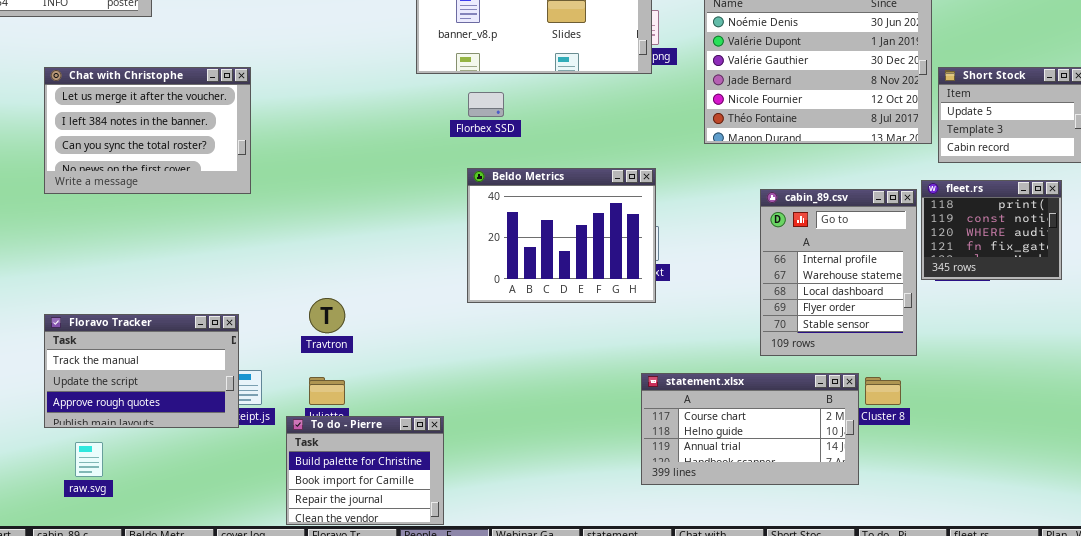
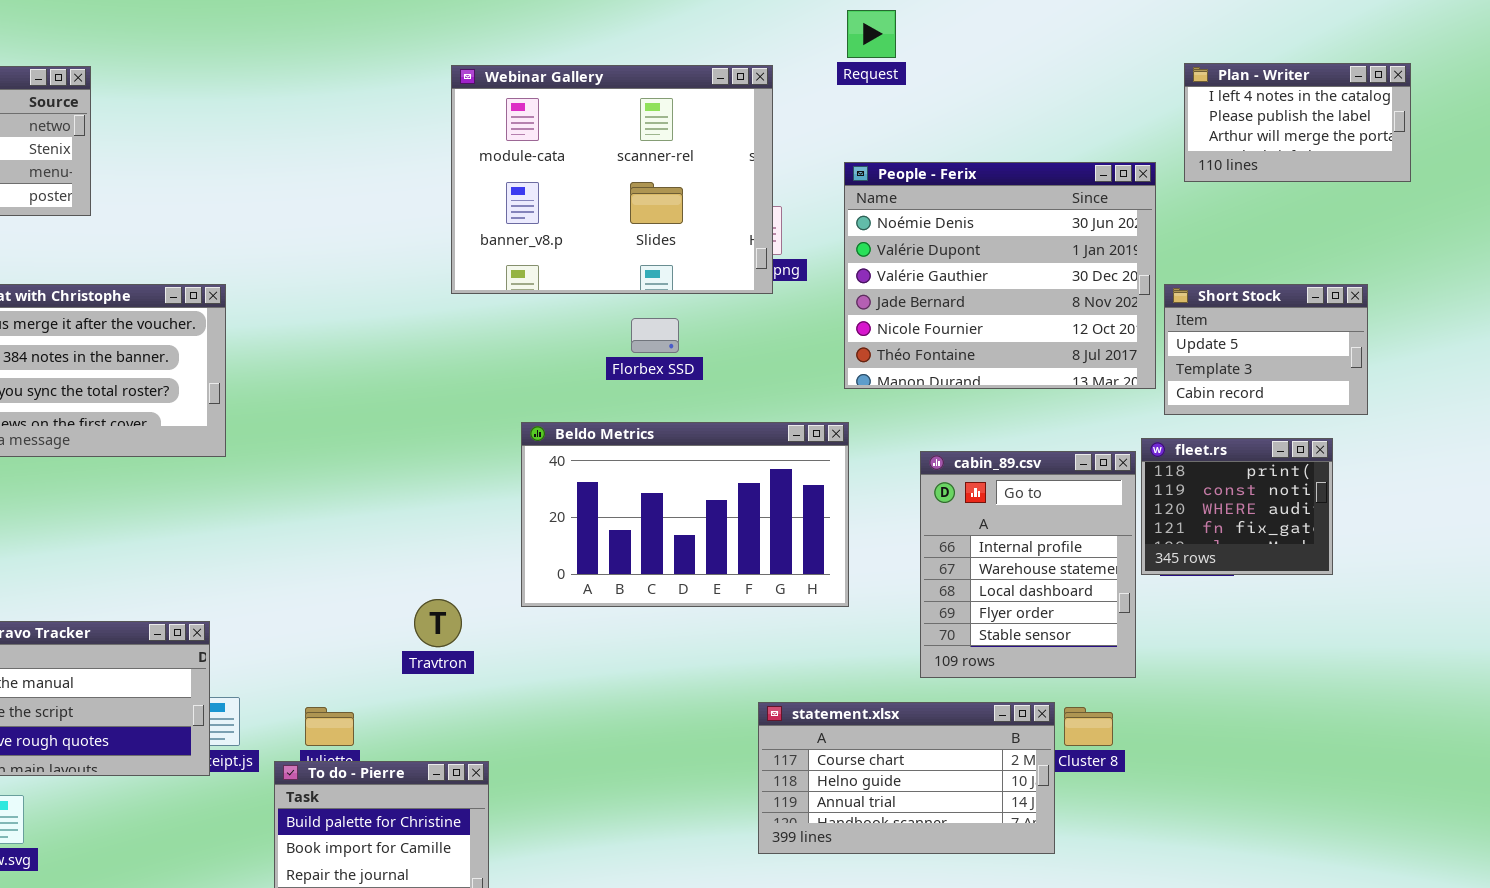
Florbex SSD: [468,92,504,117] -> [631,318,679,353], moved
Beldo Metrics: [467,168,656,303] -> [521,422,849,607], resized
Travtron: [309,298,345,333] -> [414,599,462,647], moved

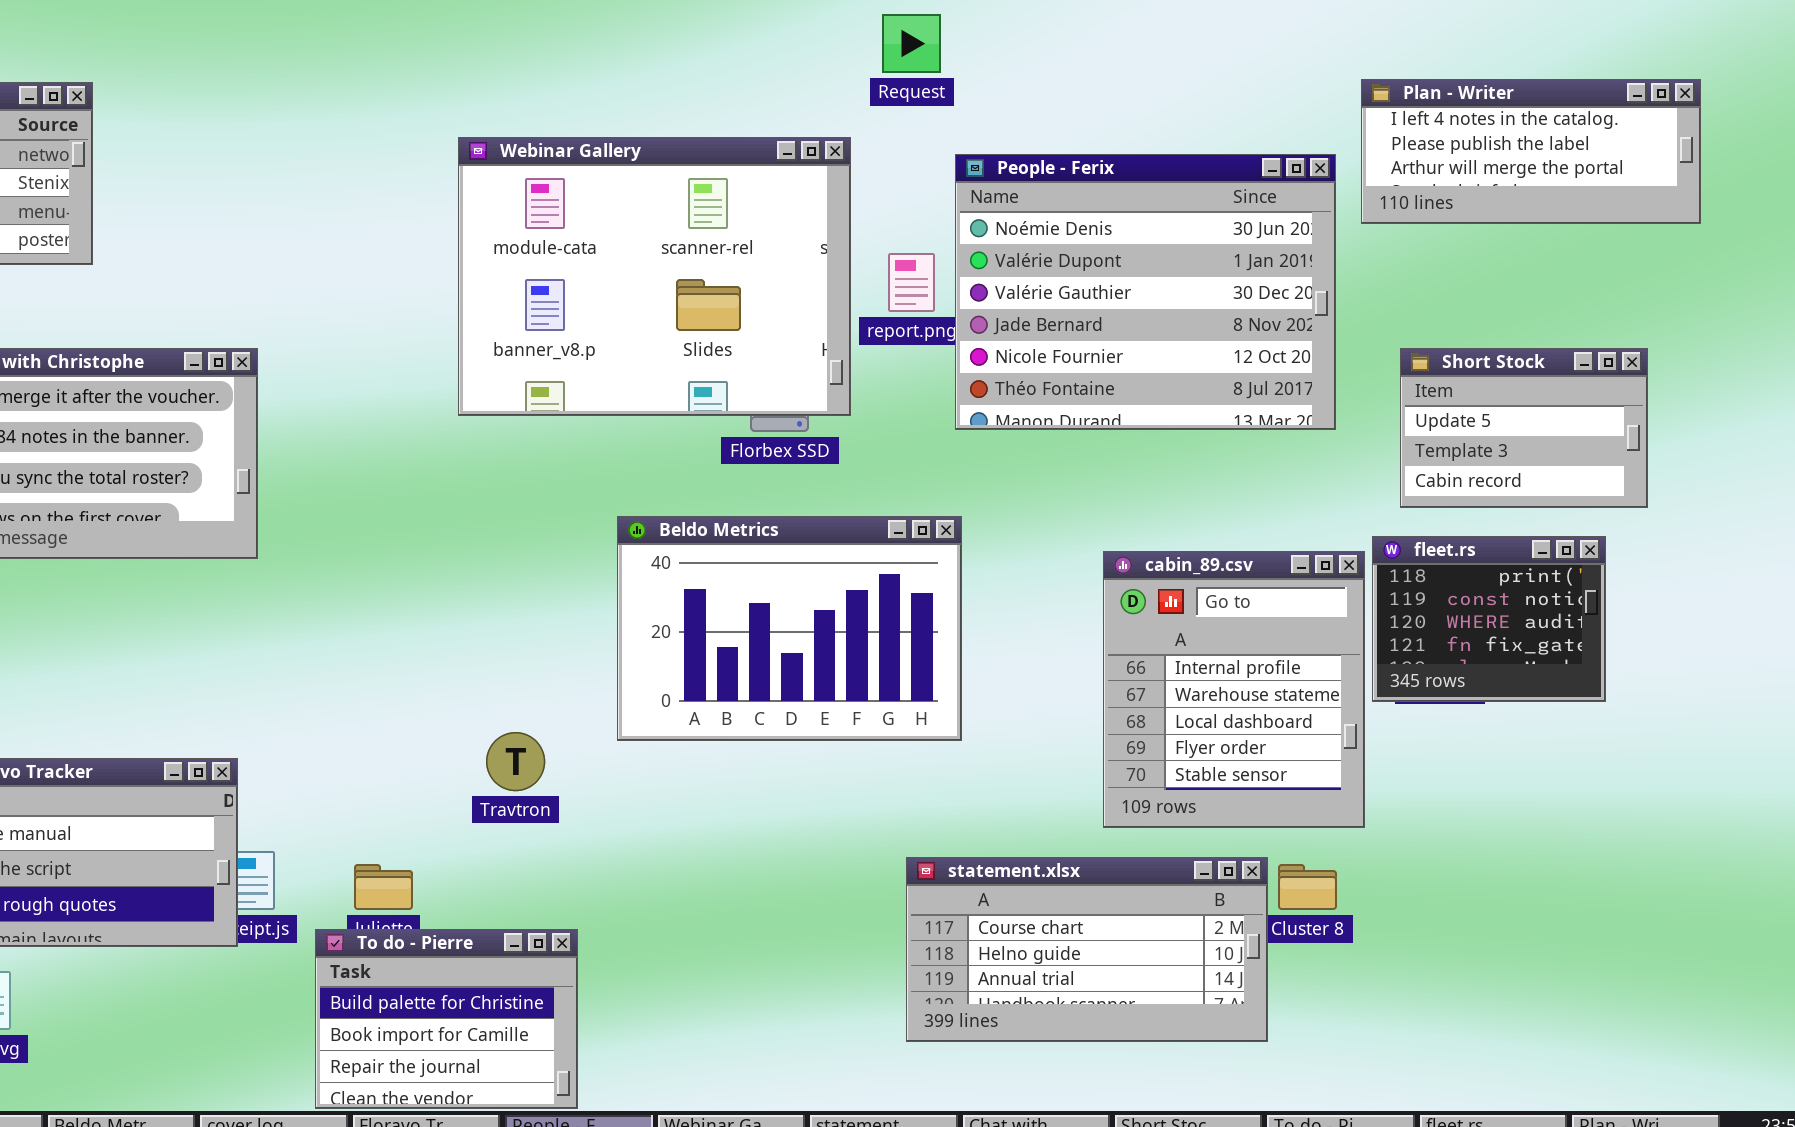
Request: [847,10,896,58] -> [882,14,941,73], moved
Plan - Writer: [1184,63,1411,182] -> [1361,79,1701,224], resized
Webinar Gallery: [451,65,773,294] -> [458,137,851,416], moved
People - Ferix: [844,162,1156,389] -> [955,154,1336,430], moved
Beldo Metrics: [521,422,849,607] -> [617,516,962,741], resized

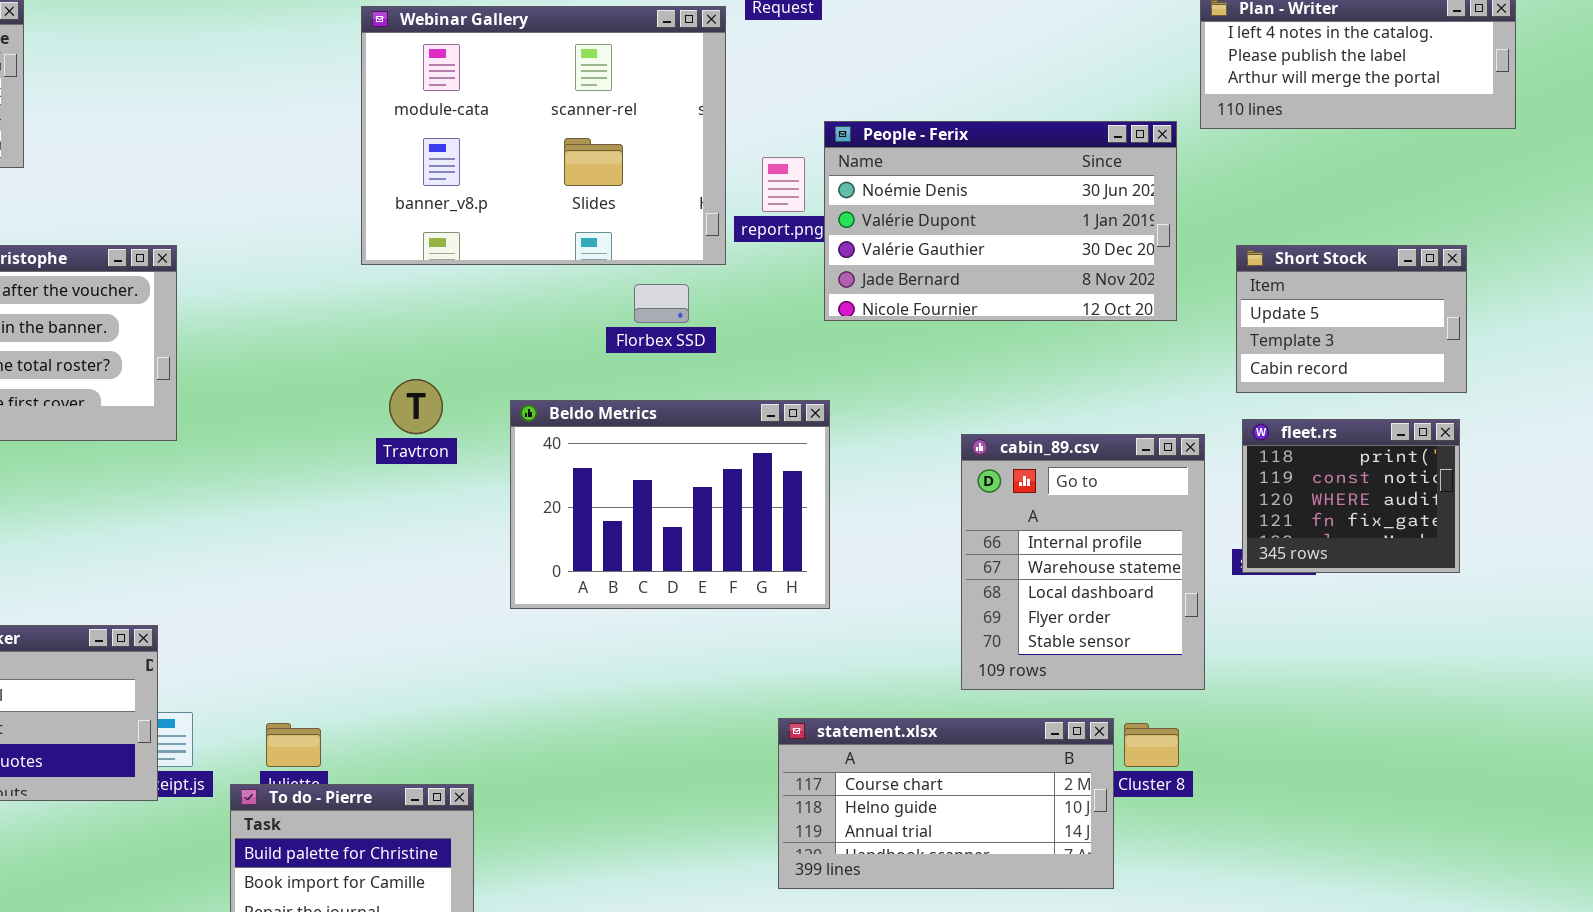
Webinar Gallery: [458,137,851,416] -> [361,6,726,265], moved
People - Ferix: [955,154,1336,430] -> [824,121,1177,321], resized
fleet.rs: [1372,536,1606,702] -> [1242,419,1460,573], moved
Travtron: [486,732,545,791] -> [389,379,443,434], moved

